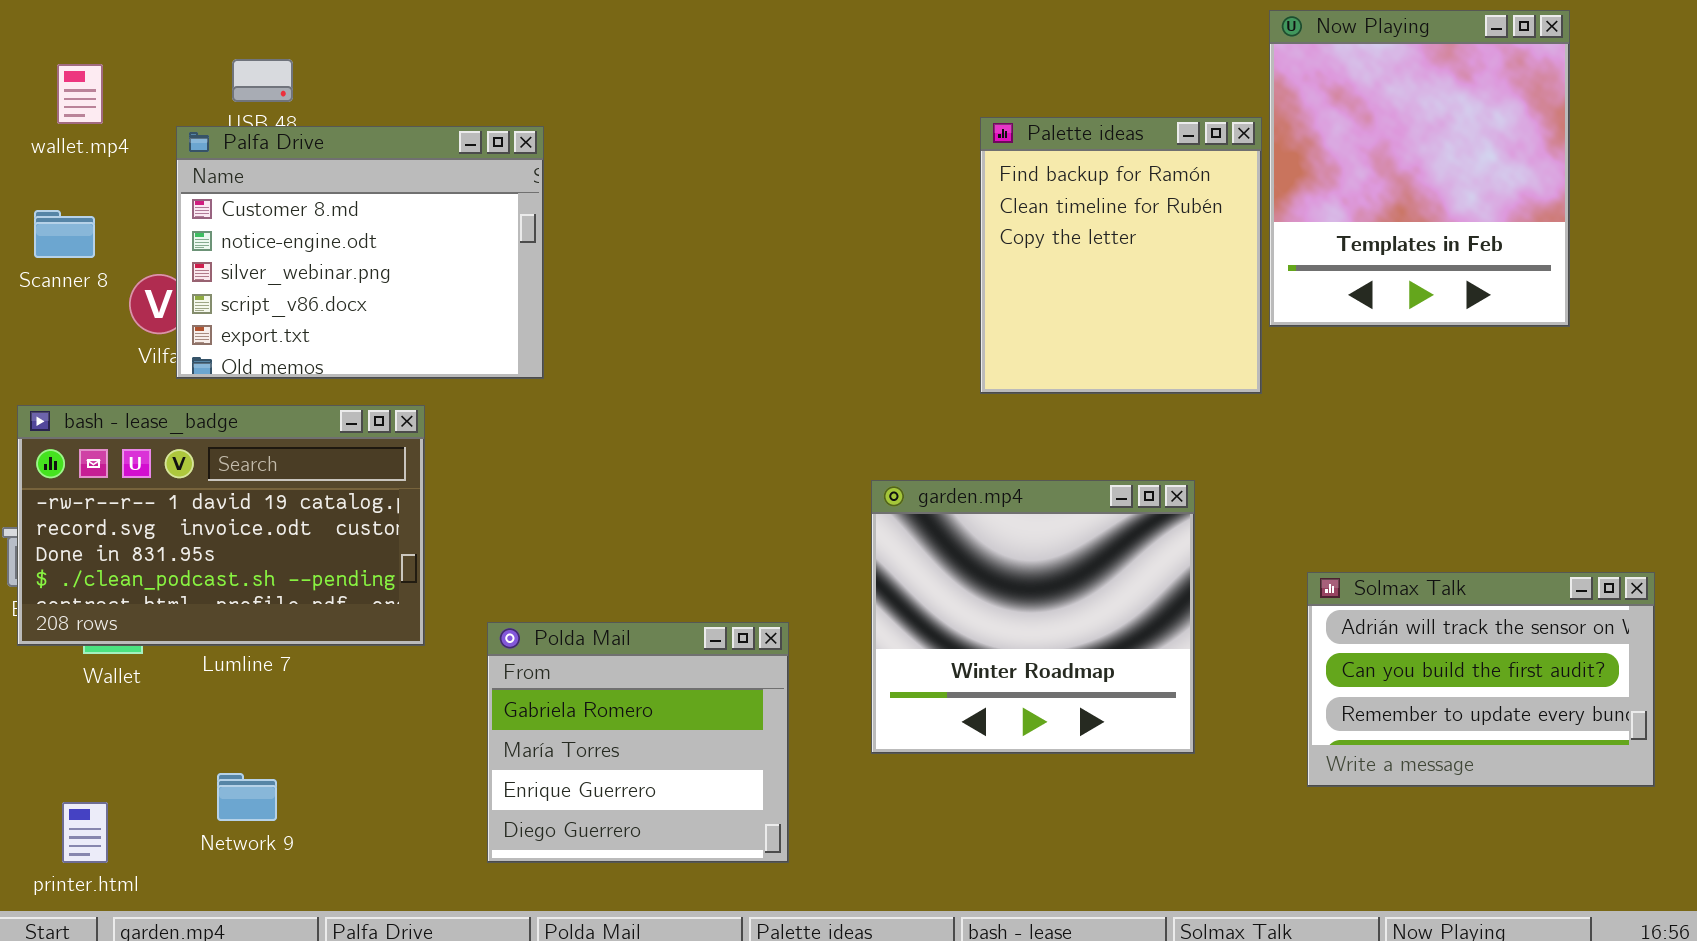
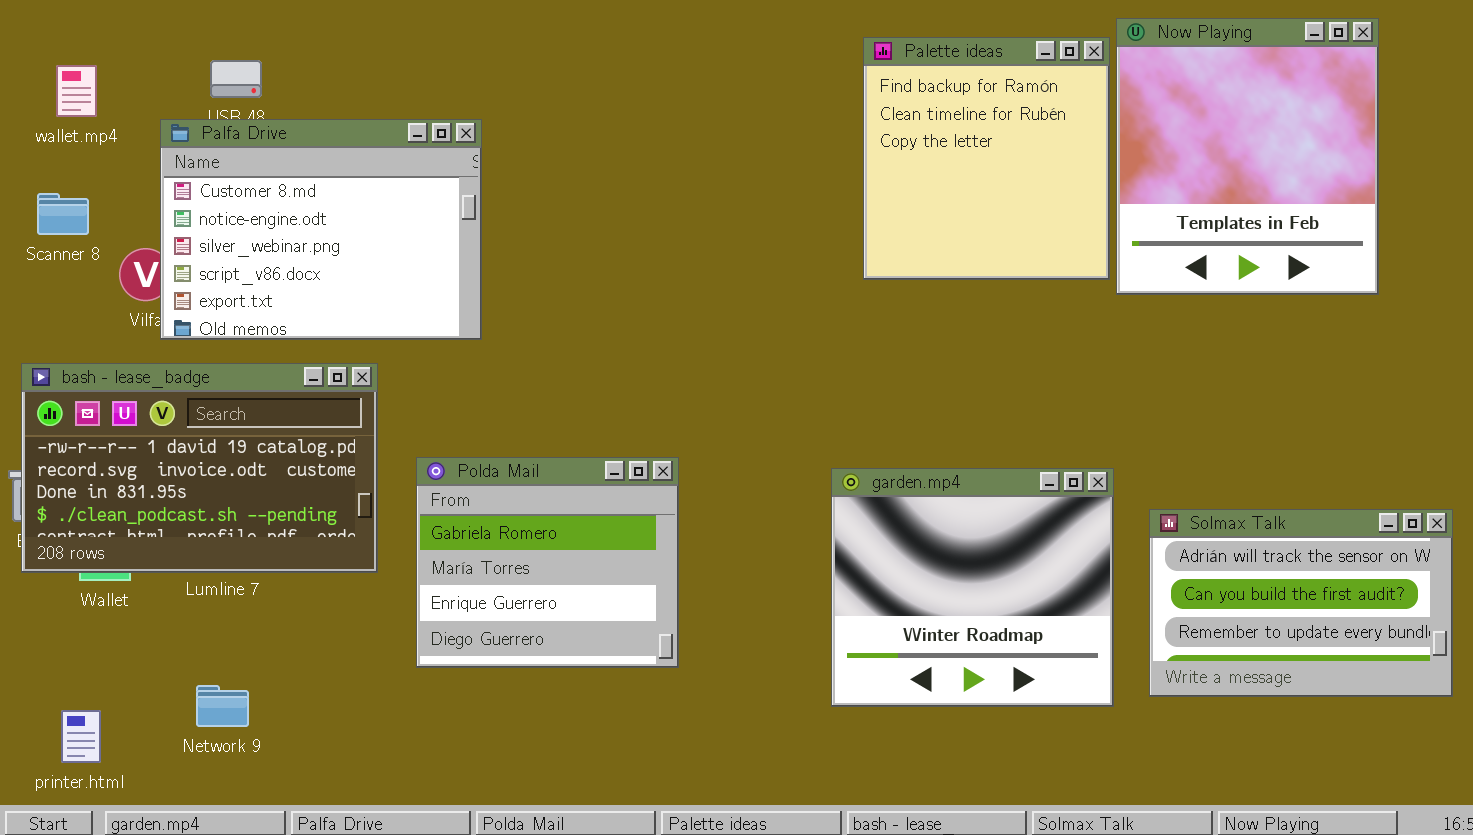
Palette ideas: [980,117,1262,394] -> [863,37,1110,280], moved
garden.mp4: [871,480,1195,754] -> [831,468,1114,707], moved
Polda Mail: [487,622,789,863] -> [416,457,679,668], moved

